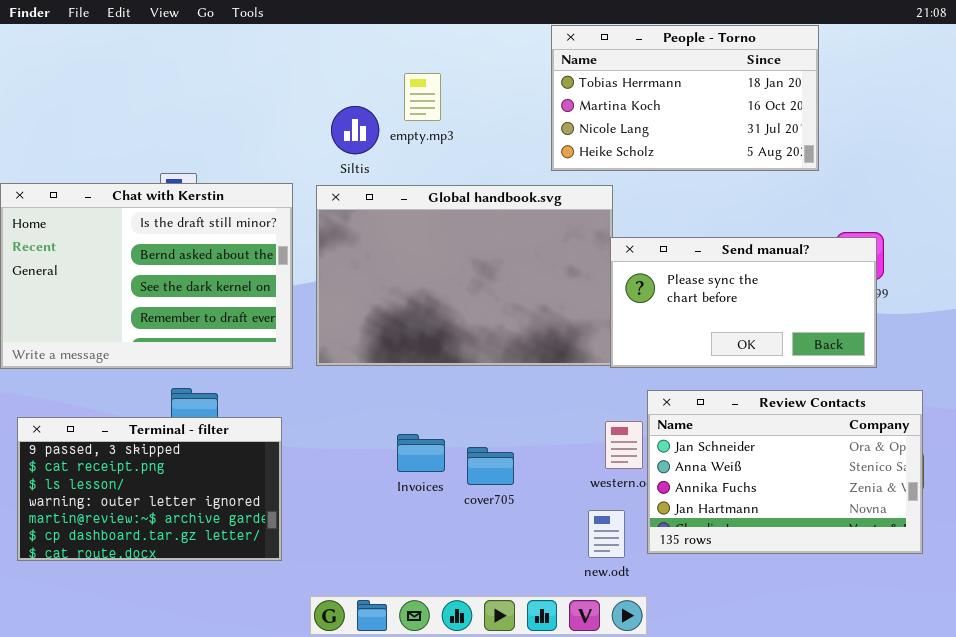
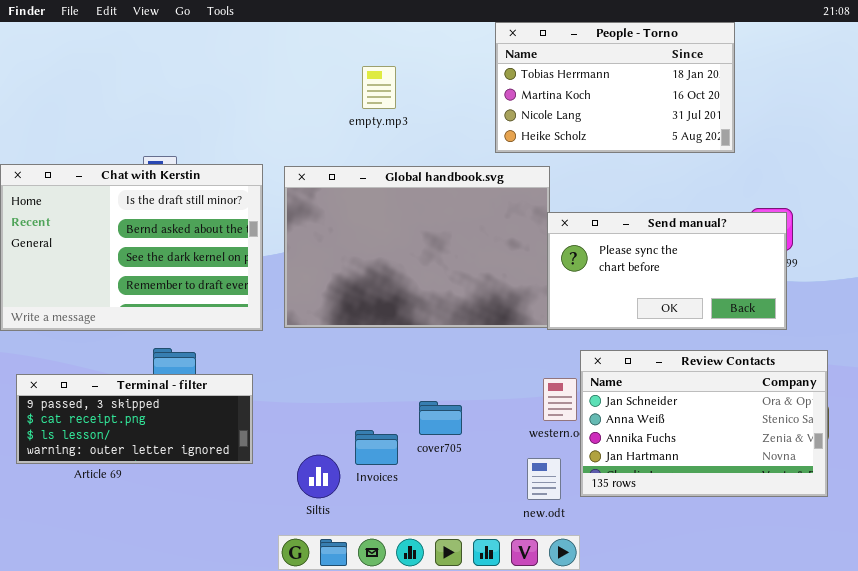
Siltis: [331,106,379,154] -> [297,455,340,498], moved
Terminal - filter: [17,417,282,561] -> [16,374,253,464], resized
Invoices: [397,434,445,472] -> [355,430,398,465], moved

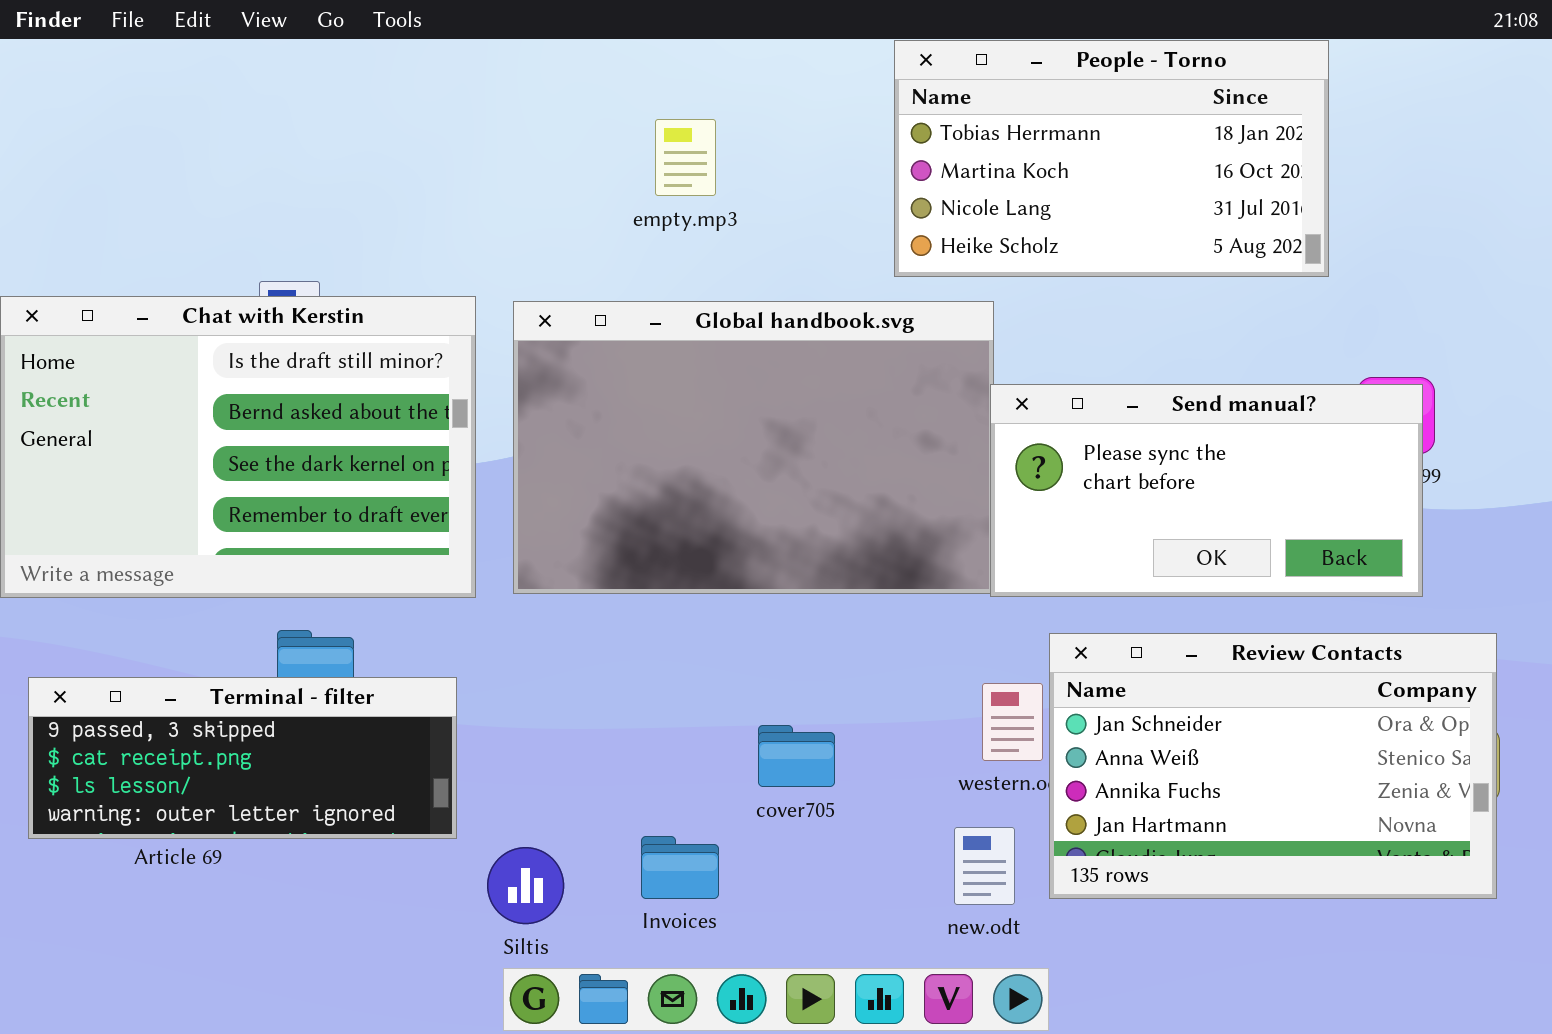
Invoices: [355,430,398,465] -> [641,836,719,899], moved
Siltis: [297,455,340,498] -> [487,847,564,924], moved

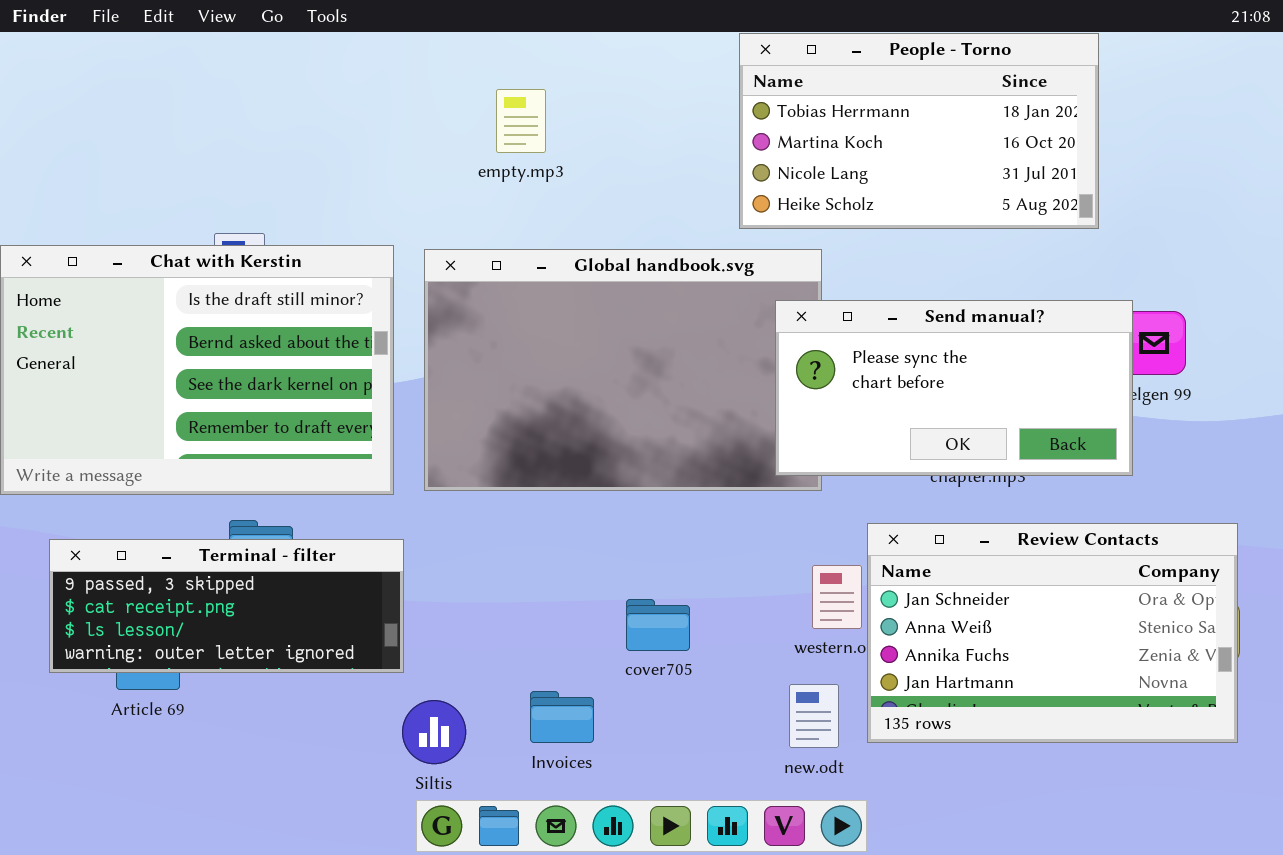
empty.mp3: [655,119,716,196] -> [496,89,546,153], moved
Send manual?: [990,384,1423,597] -> [775,300,1133,476], moved
Terminal - filter: [28,677,457,839] -> [49,539,404,673], moved

